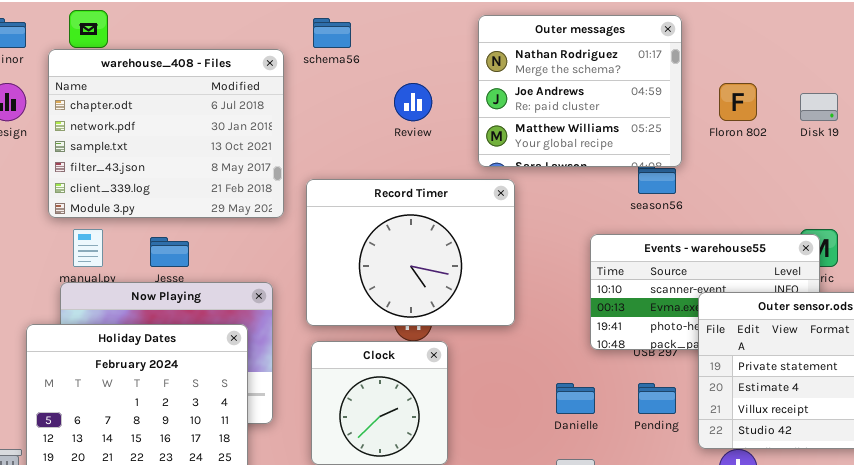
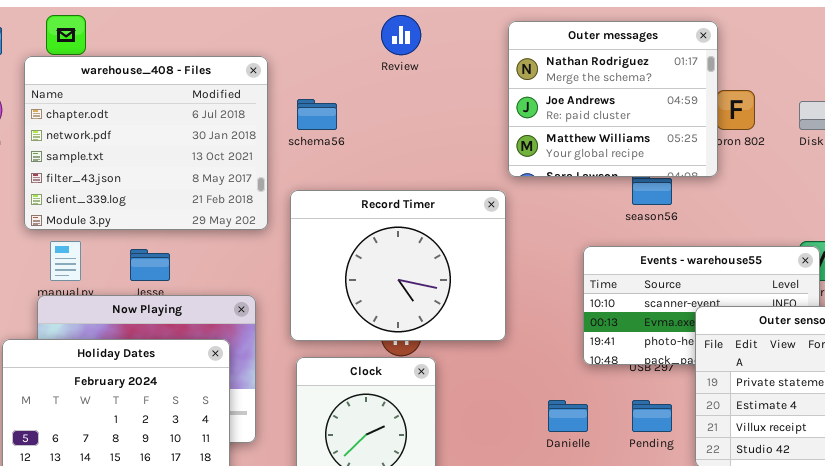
Outer messages: [478,15,682,167] -> [508,21,718,177], moved
schema56: [313,18,351,48] -> [297,99,337,130], moved
Review: [394,83,432,121] -> [381,15,421,55], moved

